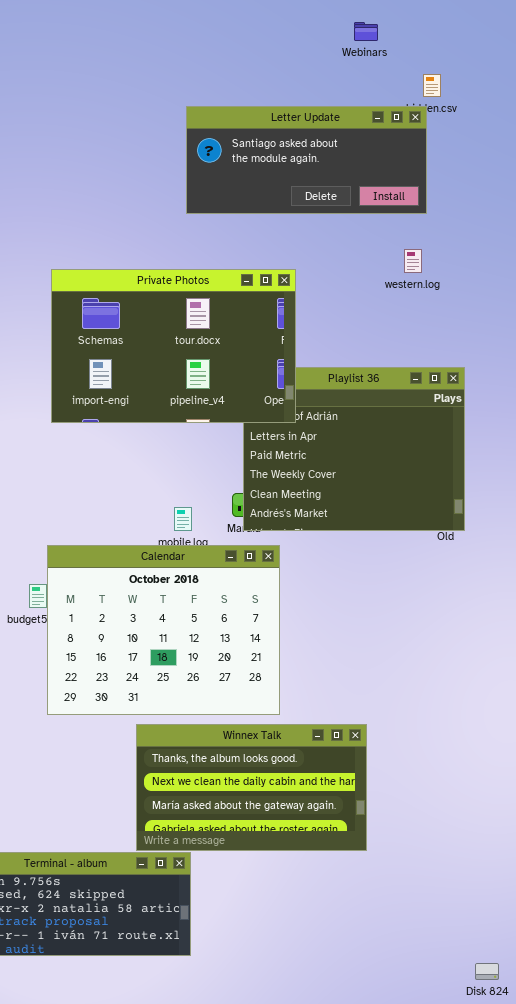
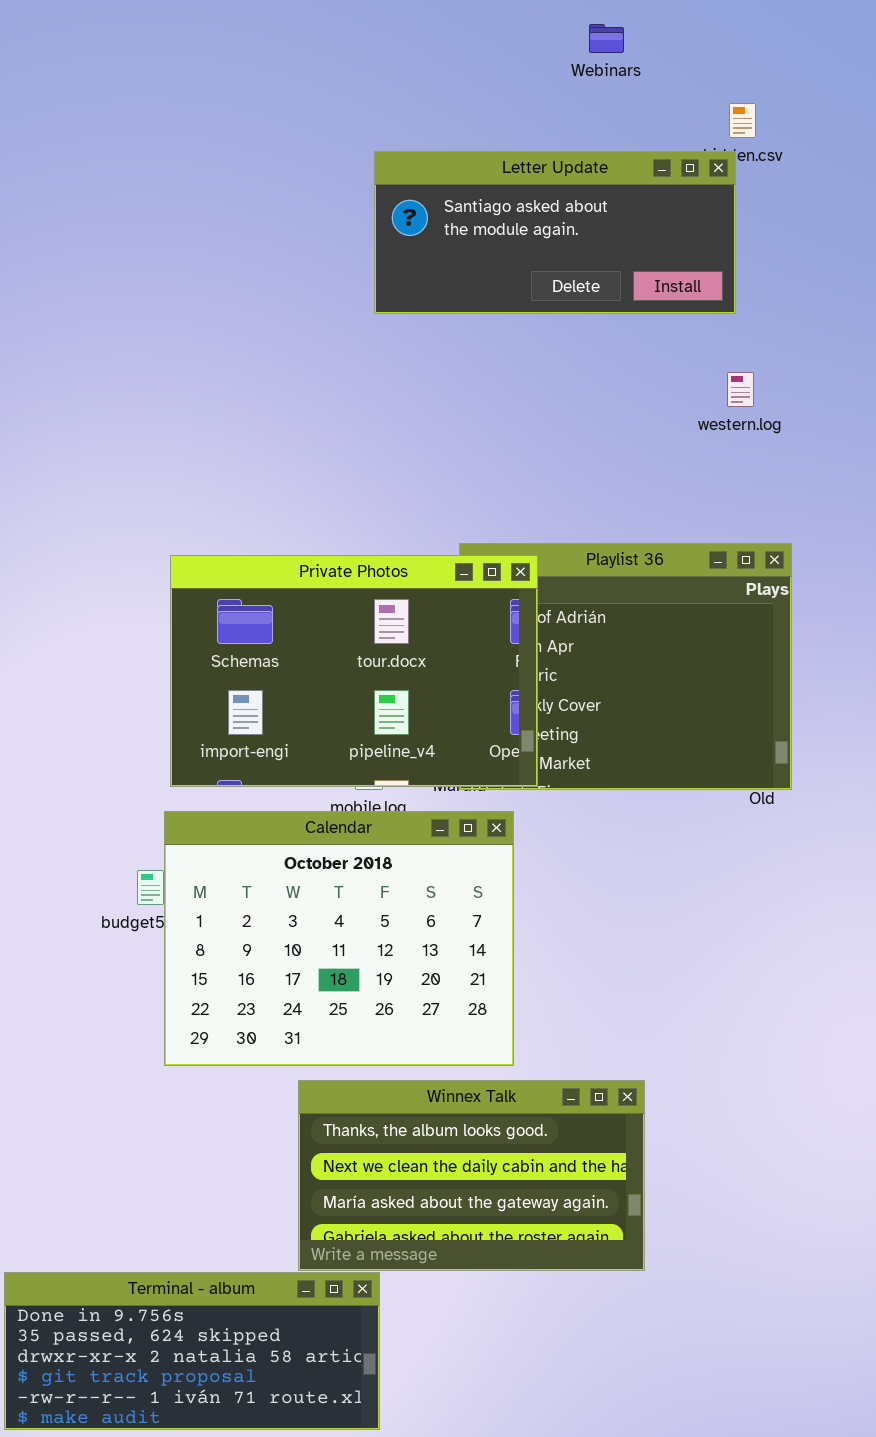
Webinars: [354,22,378,41] -> [589,24,624,53], moved
western.log: [404,249,422,273] -> [727,372,754,407], moved
Private Photos: [51,269,296,423] -> [170,555,538,787], moved

